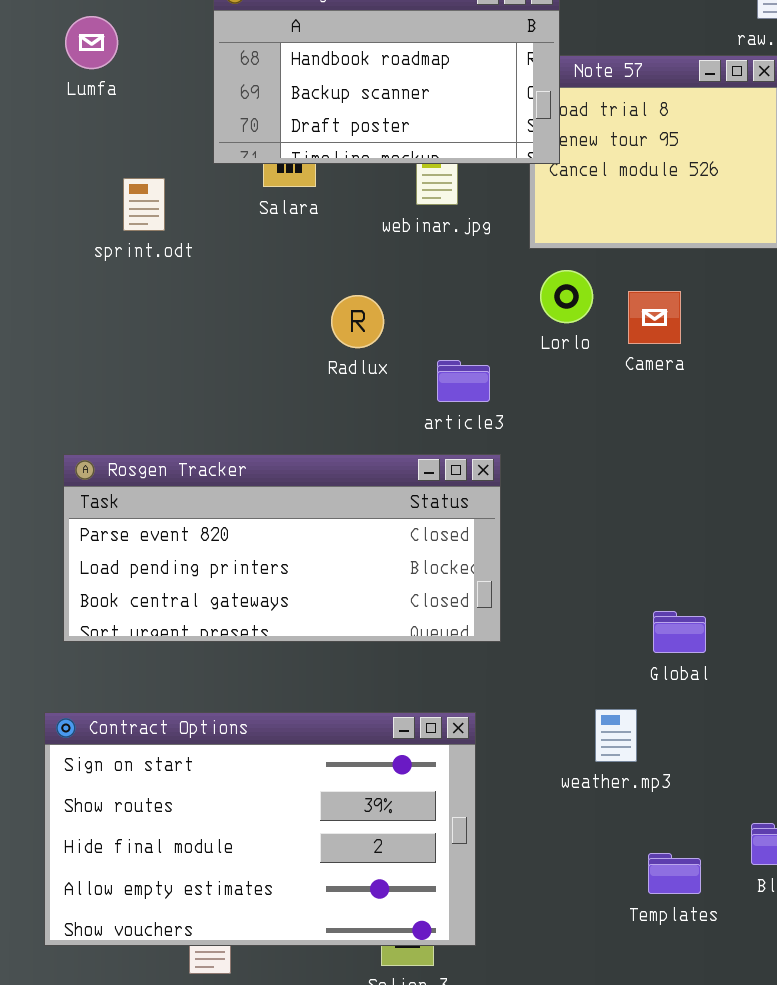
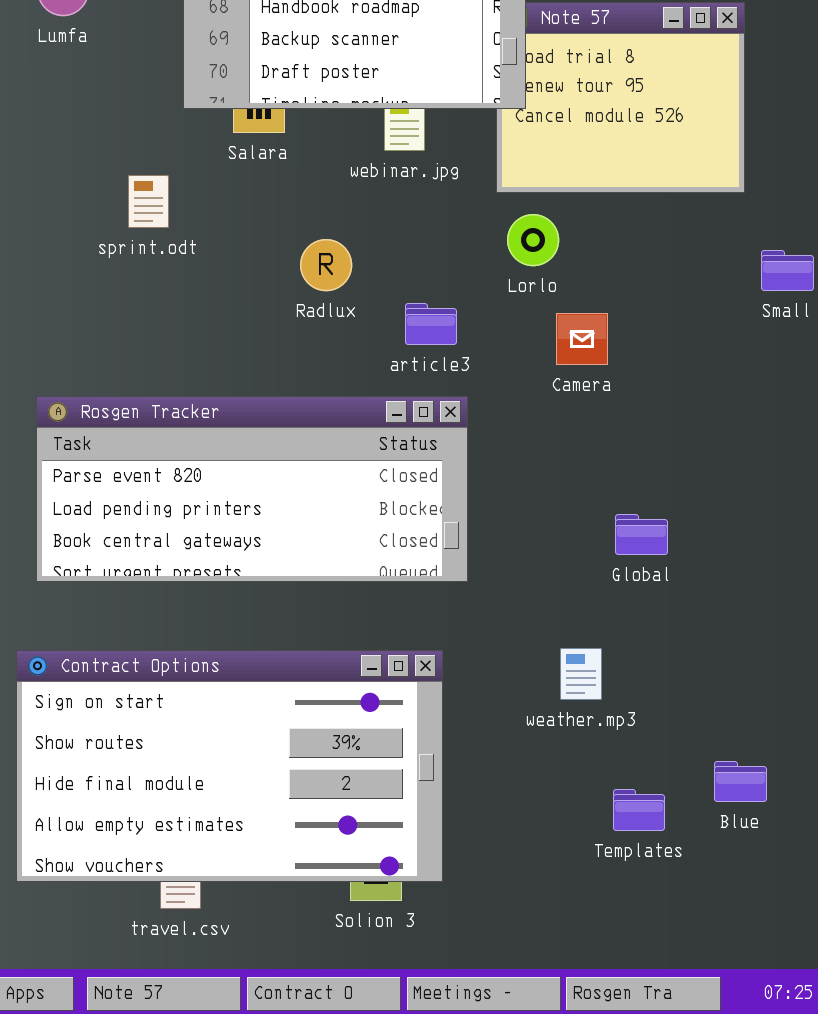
sprint.odt: [123,178,165,231] -> [128,175,169,228], moved
Camera: [628,291,681,344] -> [556,313,608,365], moved
Global: [653,611,706,653] -> [615,514,668,555], moved

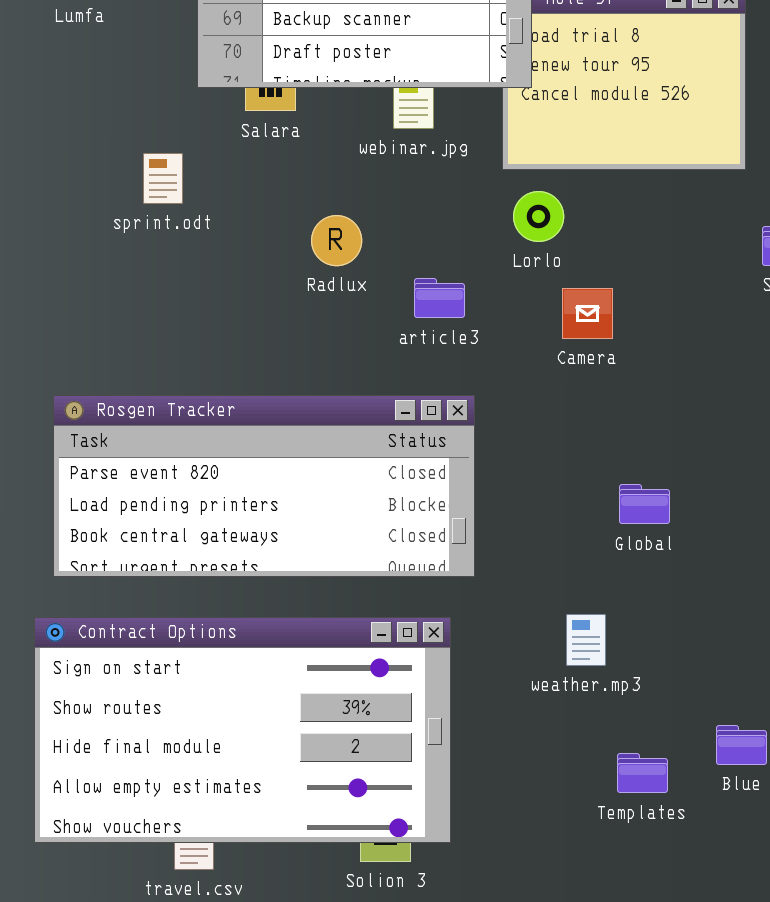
Rosgen Tracker: [36,396,468,582] -> [53,395,475,577], moved

